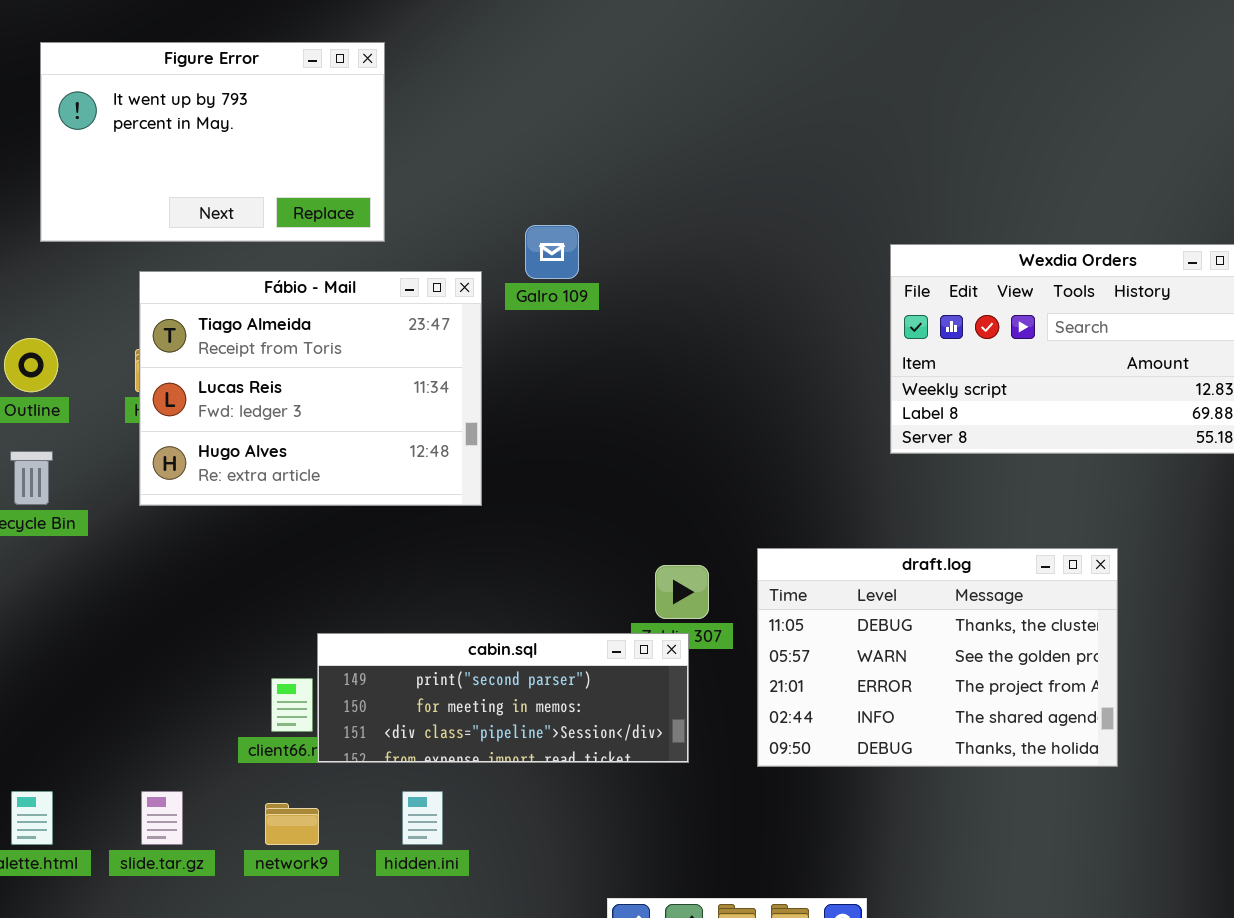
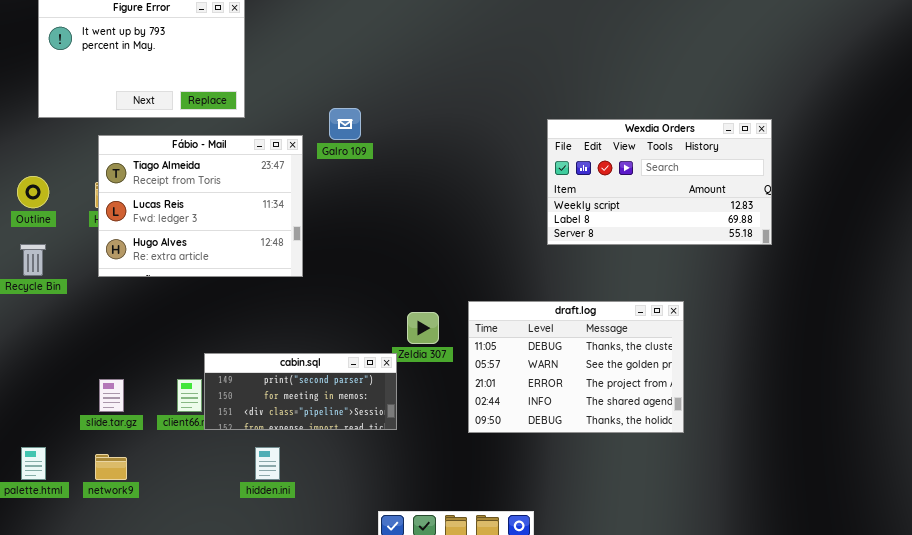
cabin.sql: [317,633,689,763] -> [204,353,397,430], resized
slide.tar.gz: [141,791,183,845] -> [99,379,124,412], moved
network9: [265,803,319,845] -> [95,454,127,480], moved

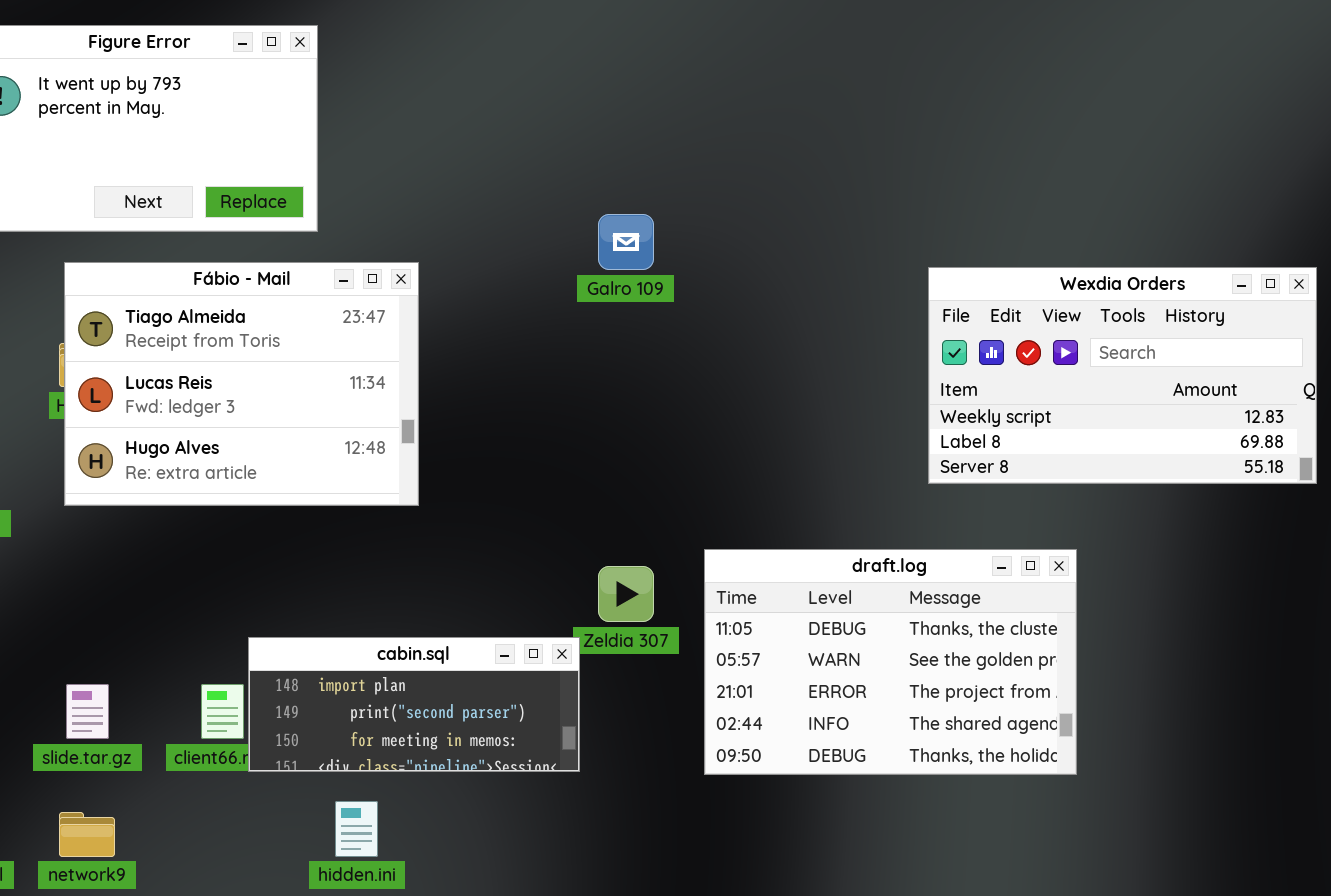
Galro 109: [329,108,361,140] -> [598,214,654,270], moved
Wexdia Orders: [547,119,772,245] -> [928,267,1317,484], moved
cabin.sql: [204,353,397,430] -> [248,637,580,772], scrolled up 1 row

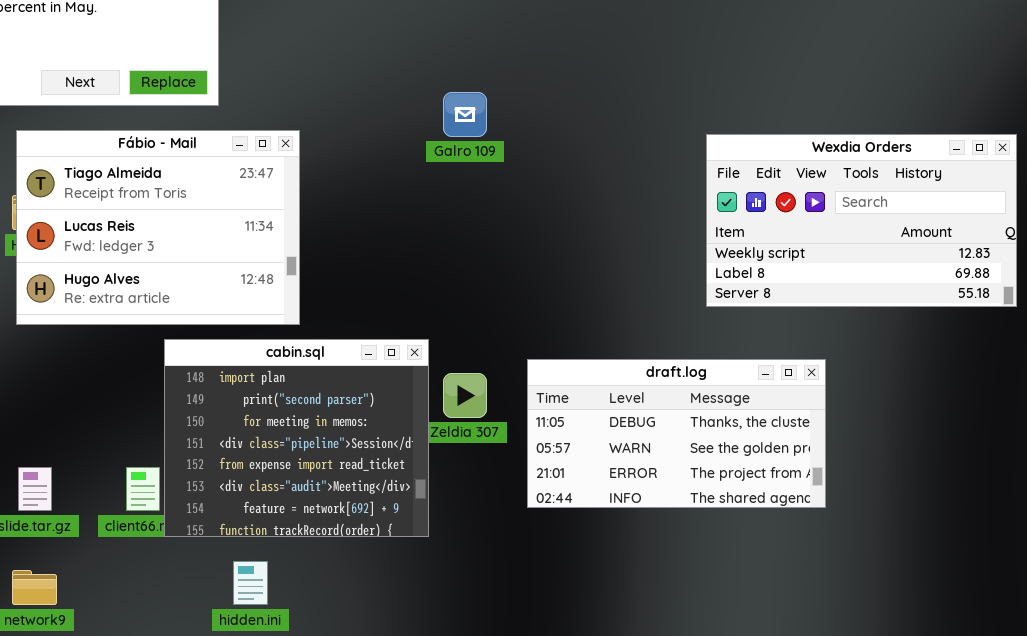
draft.log: [704,549,1077,775] -> [527,359,826,508], resized
cabin.sql: [248,637,580,772] -> [164,339,429,537], resized

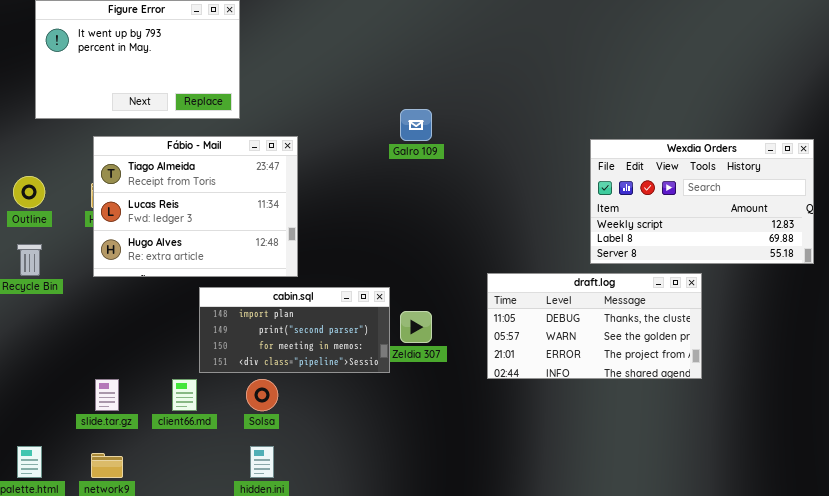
cabin.sql: [164,339,429,537] -> [199,287,390,373], resized
draft.log: [527,359,826,508] -> [487,273,702,379], moved

